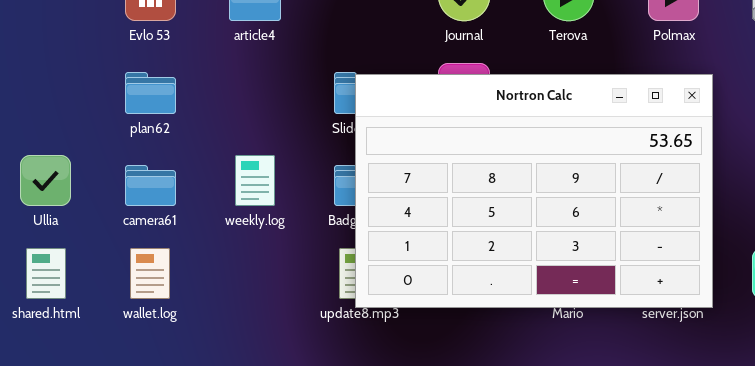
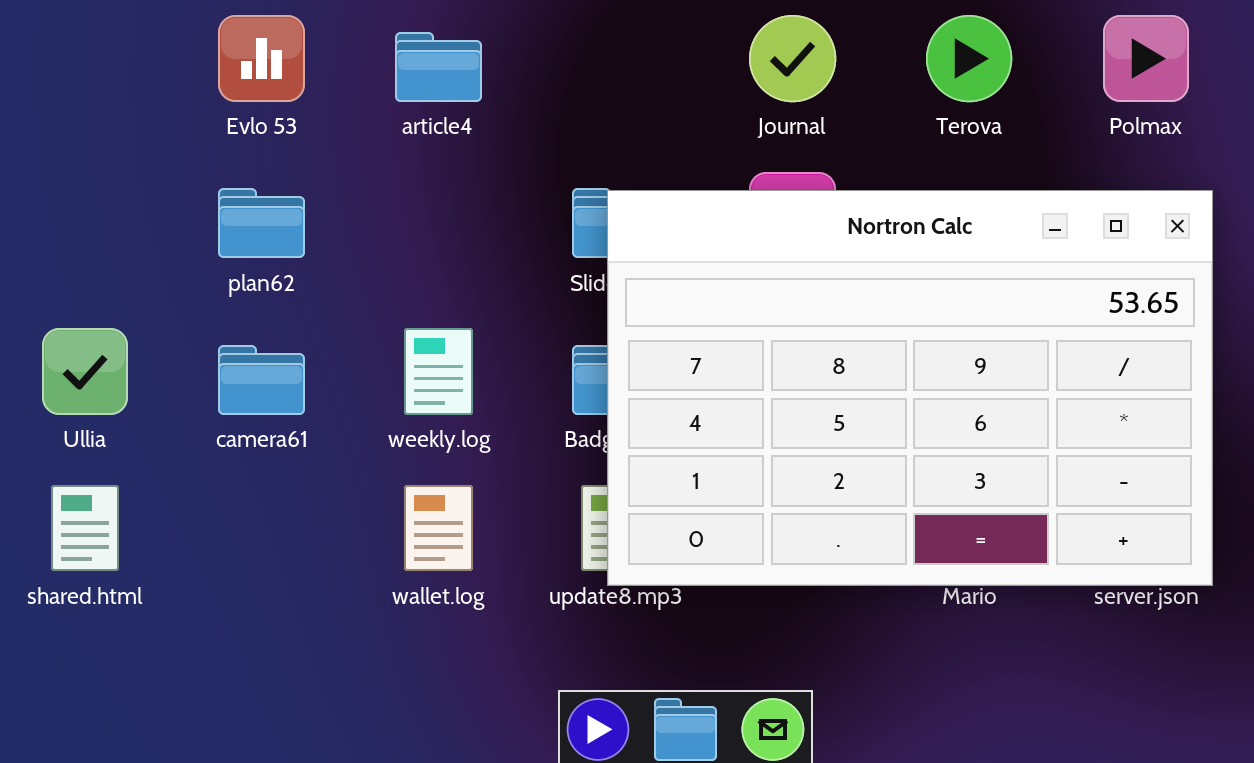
wallet.log: [130,248,170,299] -> [404,485,473,571], moved

